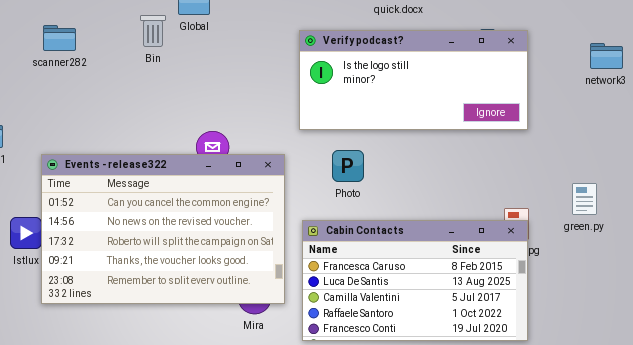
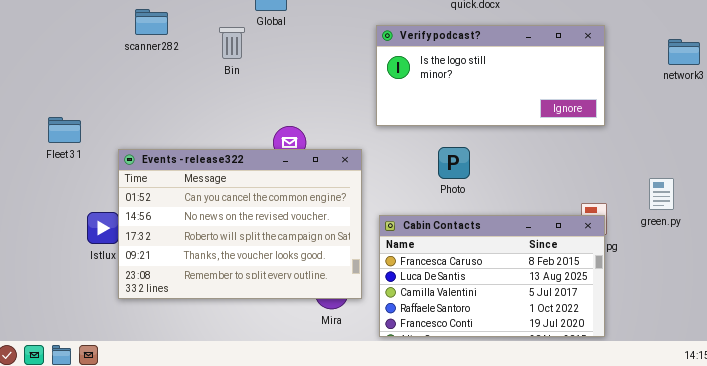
Bin: [140,15,166,47] -> [219,27,245,59], moved
scanner282: [43,25,76,51] -> [135,9,168,35], moved
Photo: [332,150,364,182] -> [438,147,470,179], moved

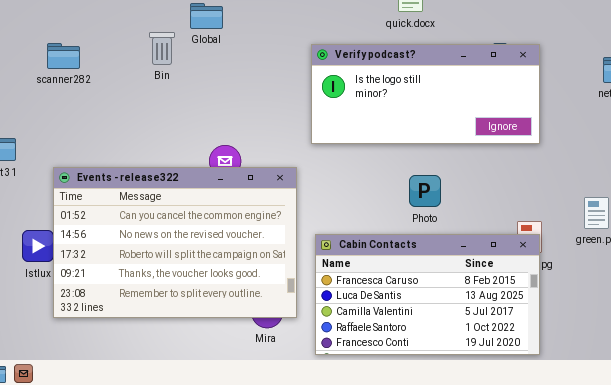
scanner282: [135,9,168,35] -> [47,43,80,69], moved
Bin: [219,27,245,59] -> [149,32,175,65], moved
Photo: [438,147,470,179] -> [409,175,441,207], moved

